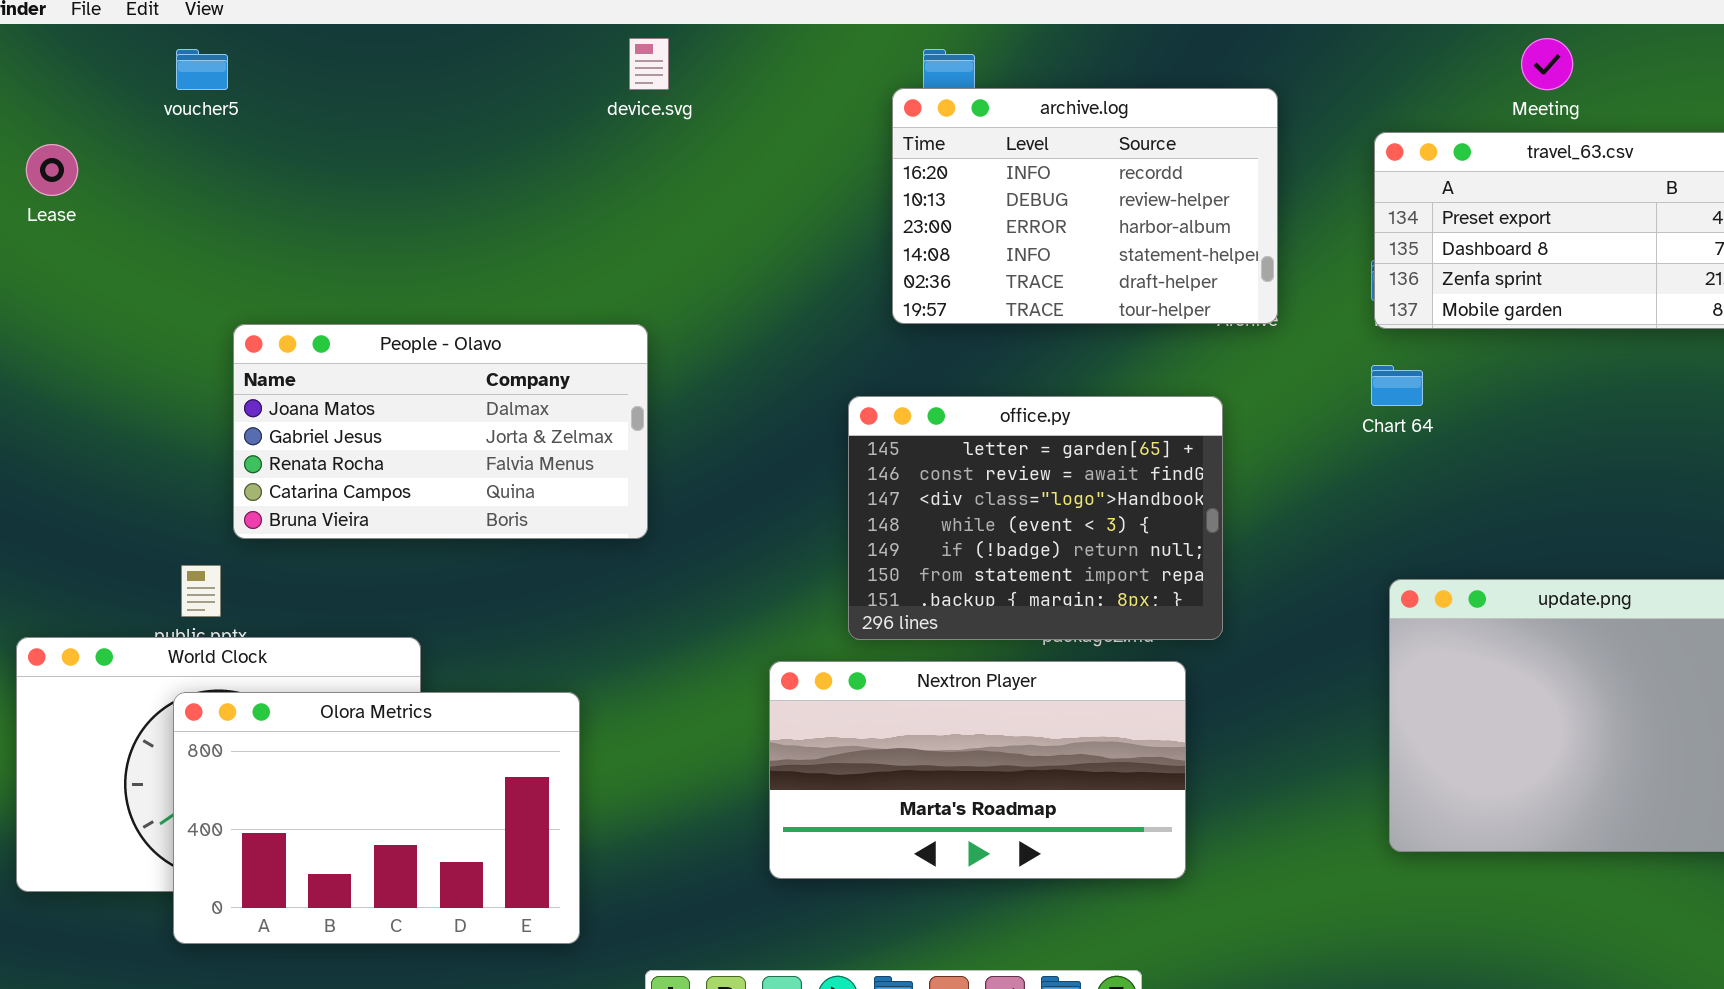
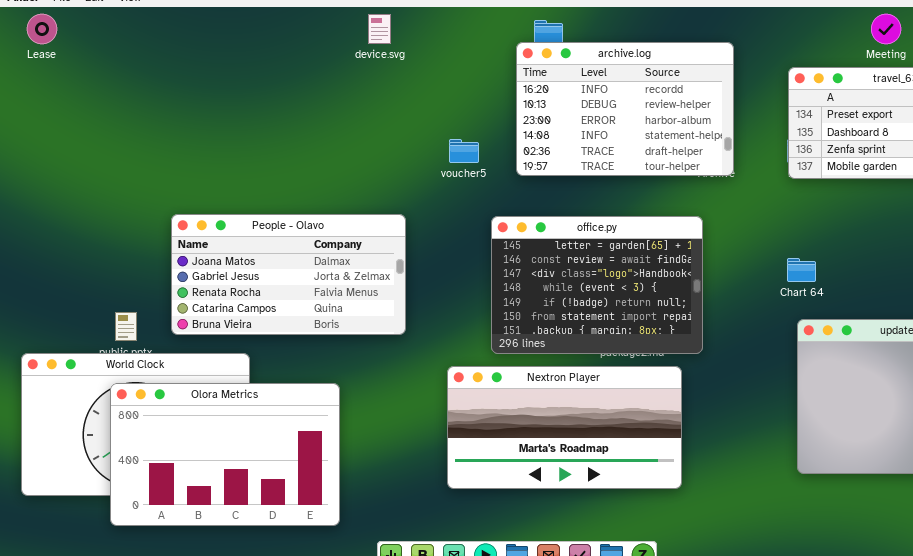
voucher5: [176,49,228,90] -> [449,139,479,163], moved
Lease: [26,144,78,196] -> [27,14,57,44], moved
People - Olavo: [233,324,648,539] -> [171,214,406,335], moved
Chart 64: [1371,365,1423,406] -> [787,258,816,282], moved

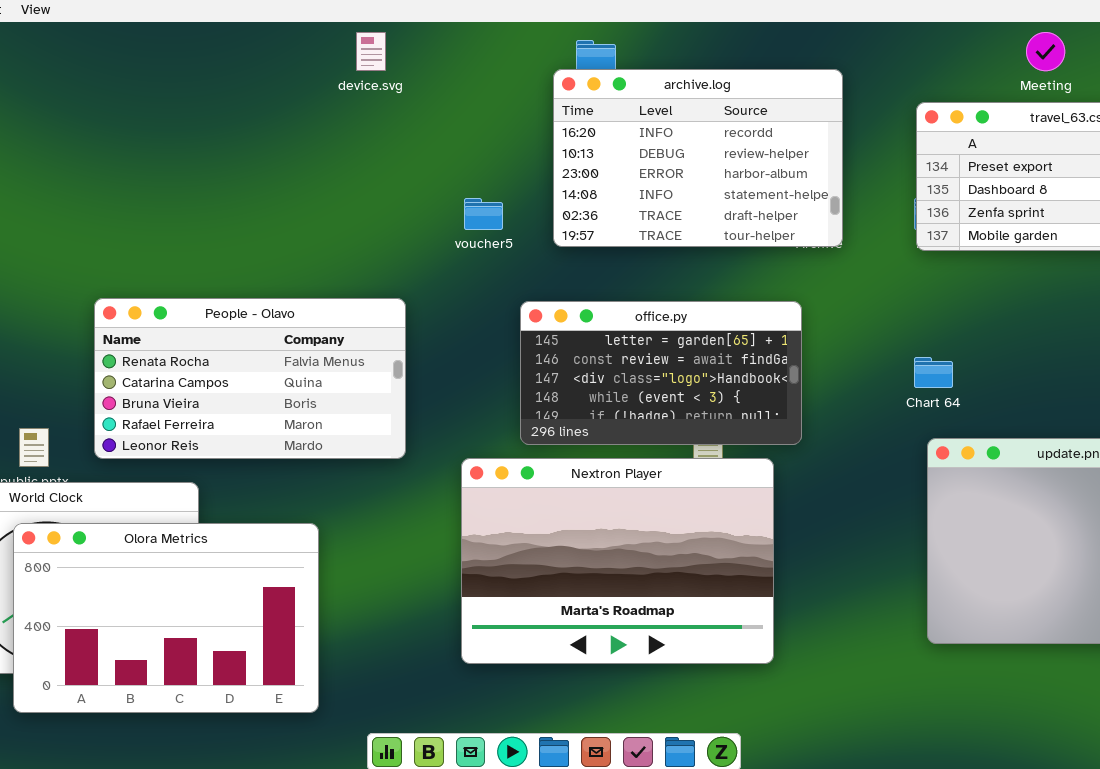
People - Olavo: [171,214,406,335] -> [94,298,406,459], scrolled down 2 rows
office.py: [491,216,703,354] -> [520,301,802,445], resized
Nextron Player: [447,366,682,489] -> [461,458,774,664], resized

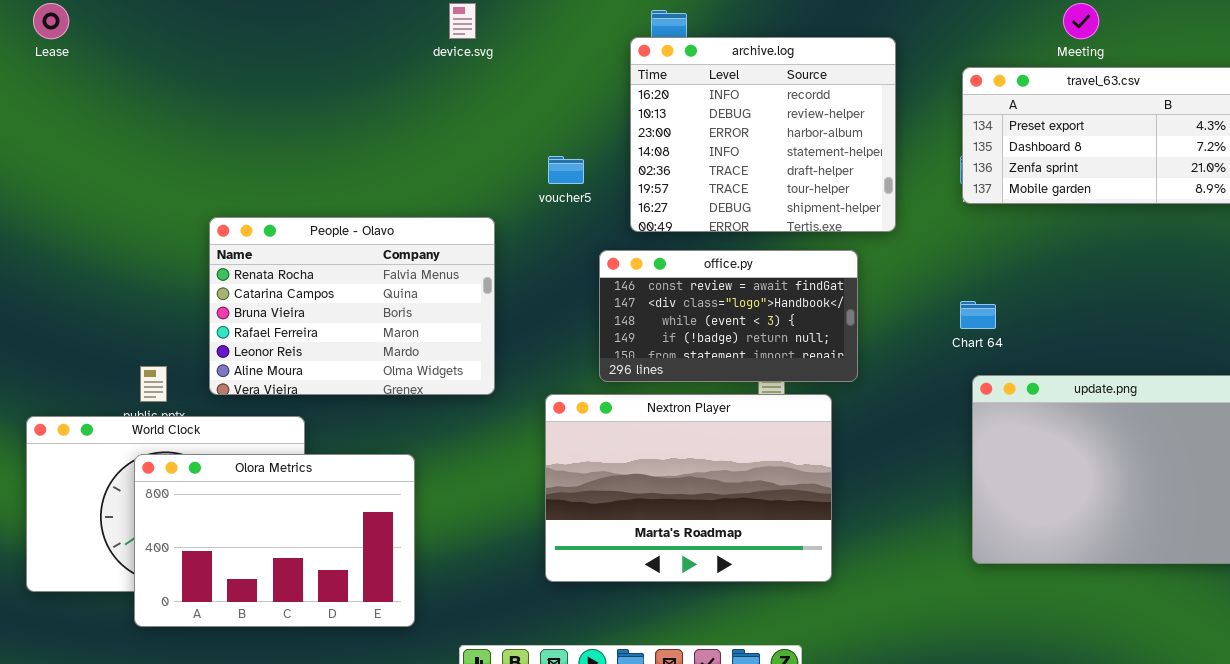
archive.log: [553,69,843,247] -> [630,37,896,232], resized
People - Olavo: [94,298,406,459] -> [209,217,495,395], resized
office.py: [520,301,802,445] -> [599,250,858,382], scrolled down 1 row

